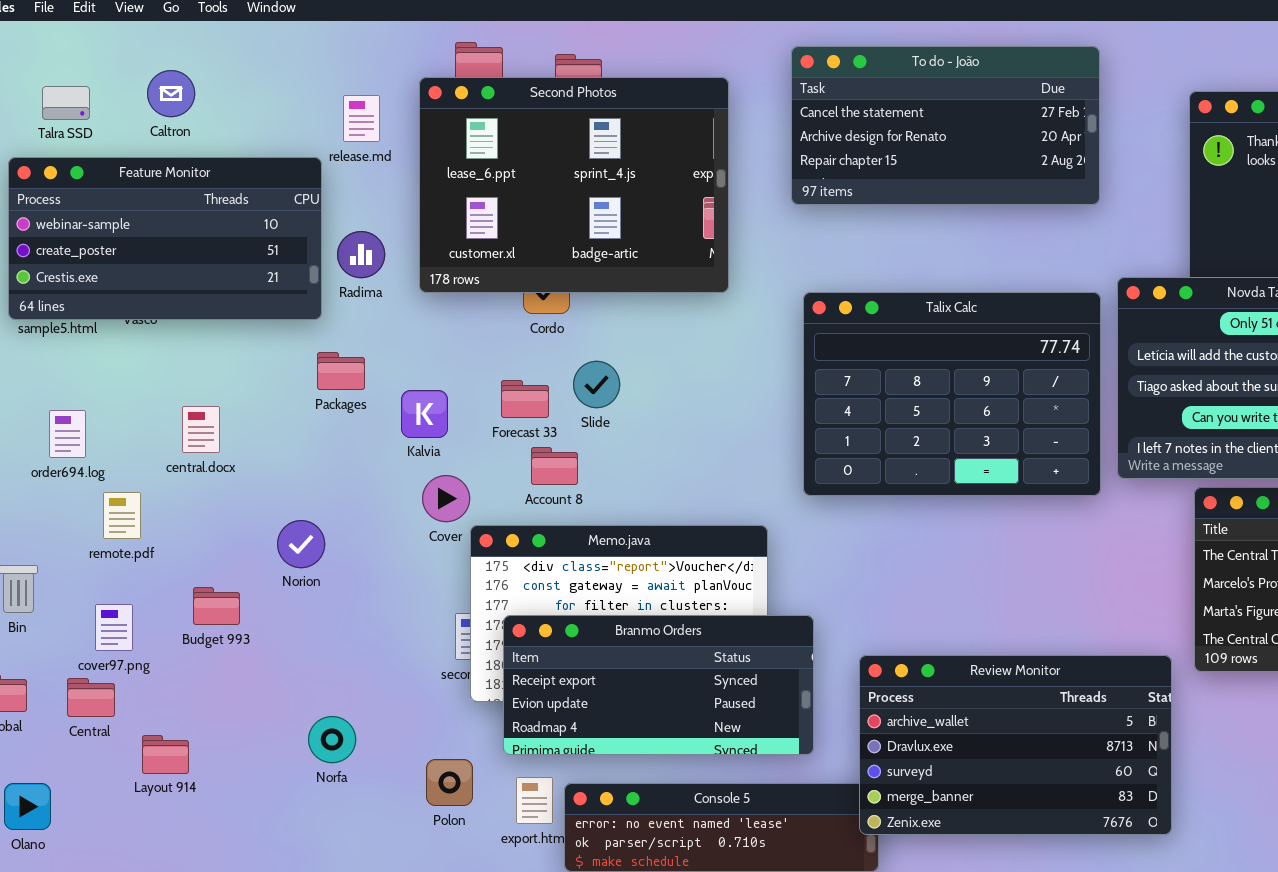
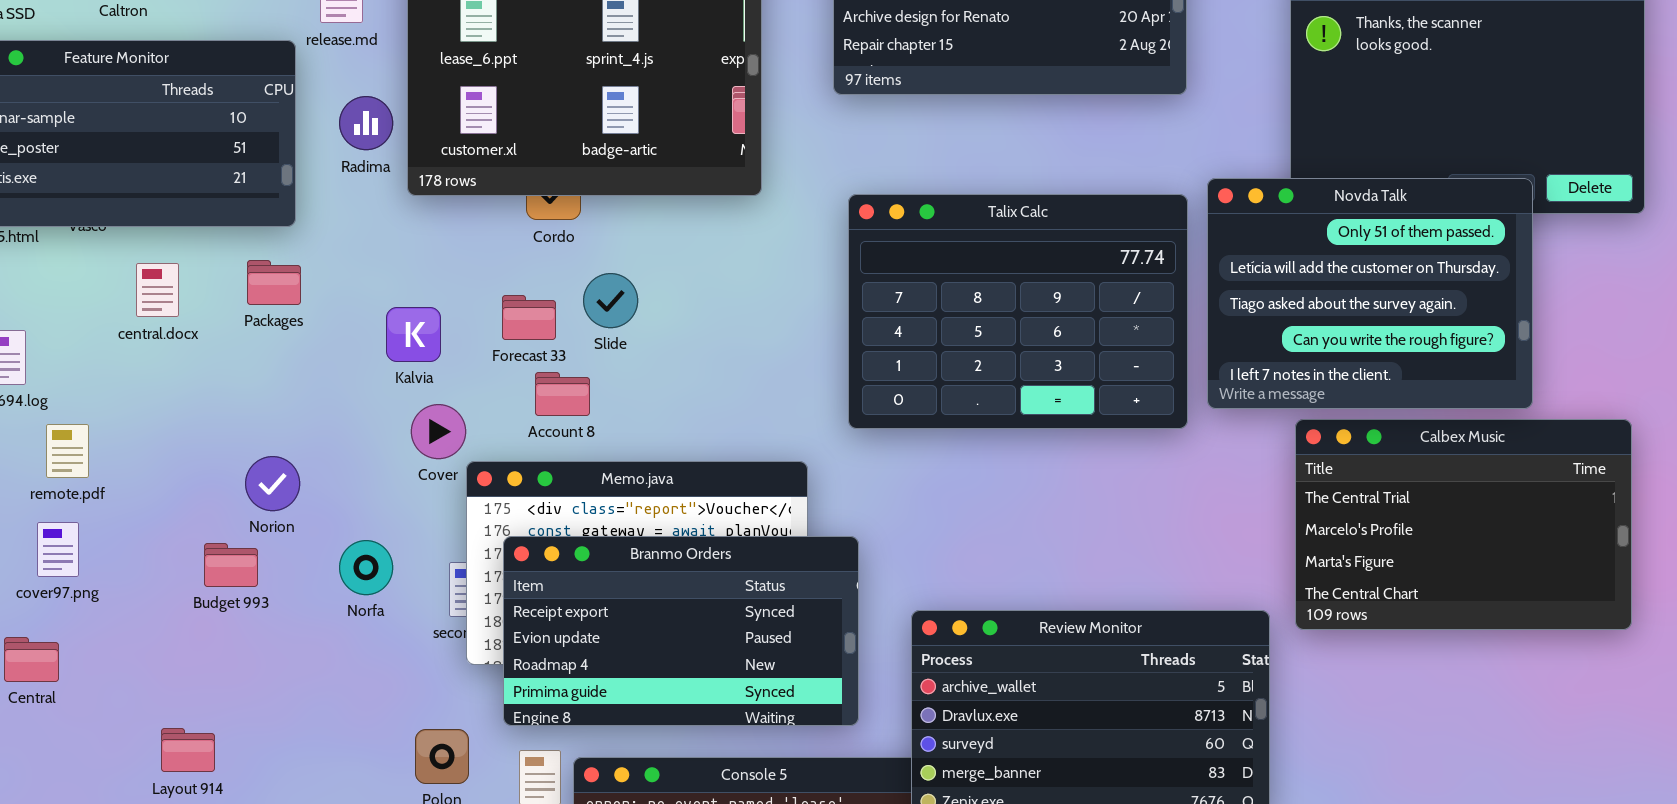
Radima: [337,231,385,278] -> [339,96,393,150], moved
Packages: [317,352,365,390] -> [247,260,301,305], moved
central.docx: [182,406,220,453] -> [136,263,179,317], moved
Budget 993: [193,587,240,625] -> [204,543,258,587], moved
cover97.png: [95,604,133,651] -> [37,522,79,577], moved
Branmo Orders: [503,615,814,755] -> [503,536,859,726], resized
Norfa: [308,716,356,763] -> [339,540,393,595], moved
Layout 914: [142,735,189,774] -> [161,728,215,772], moved

